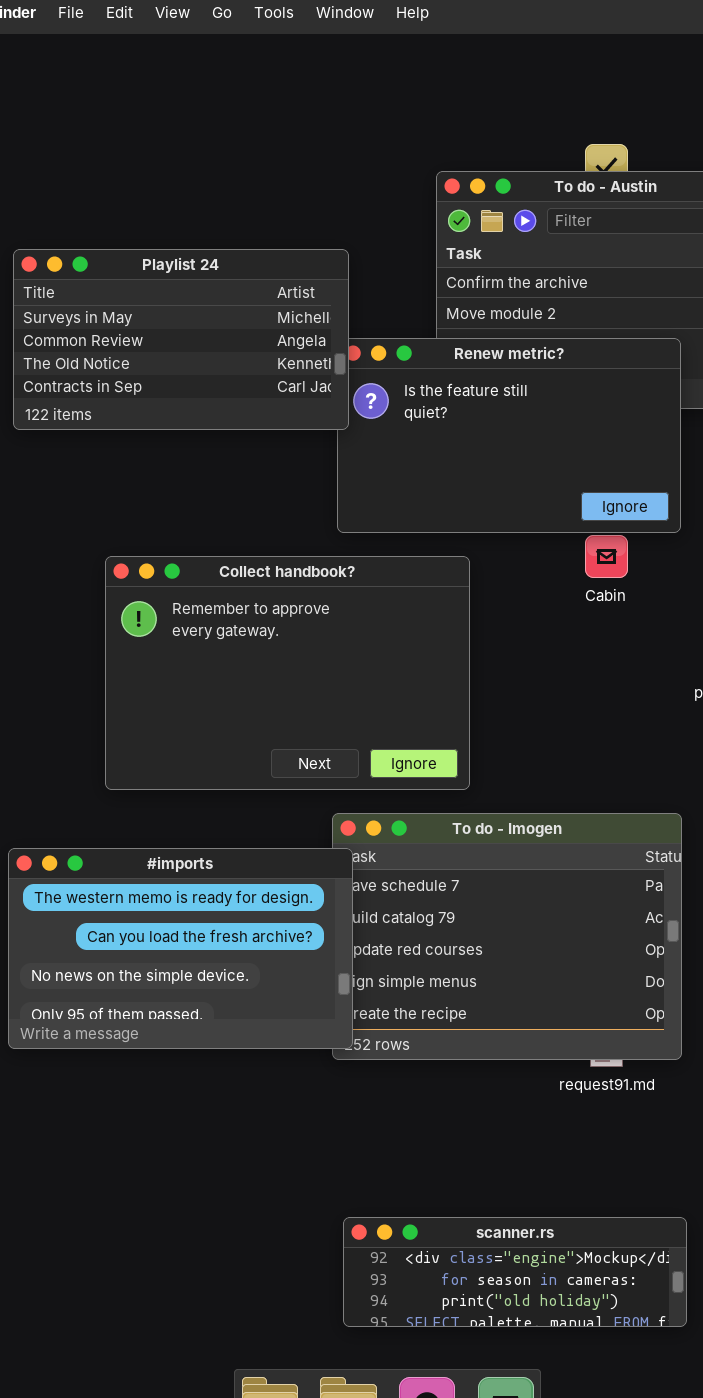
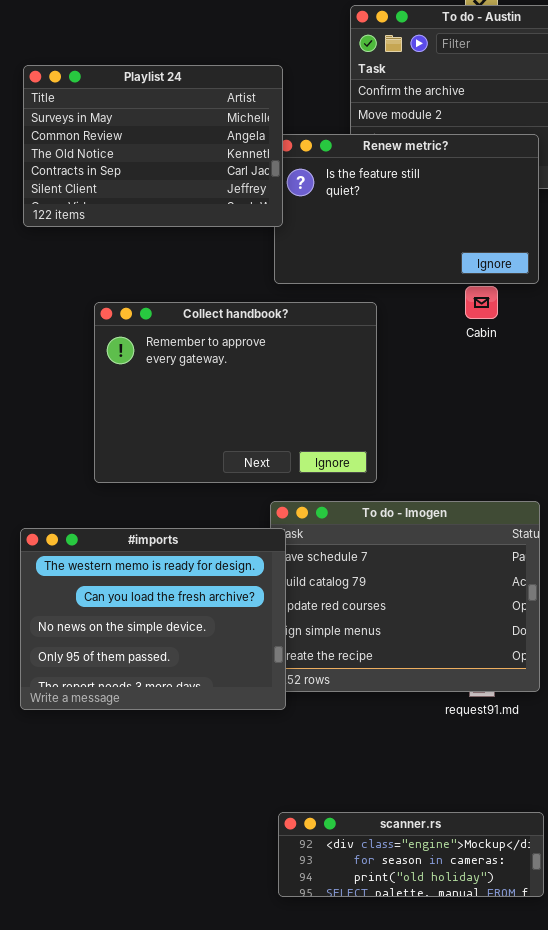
Playlist 24: [13,249,349,430] -> [23,65,283,227], resized
#imports: [8,848,353,1049] -> [20,528,286,710], resized

